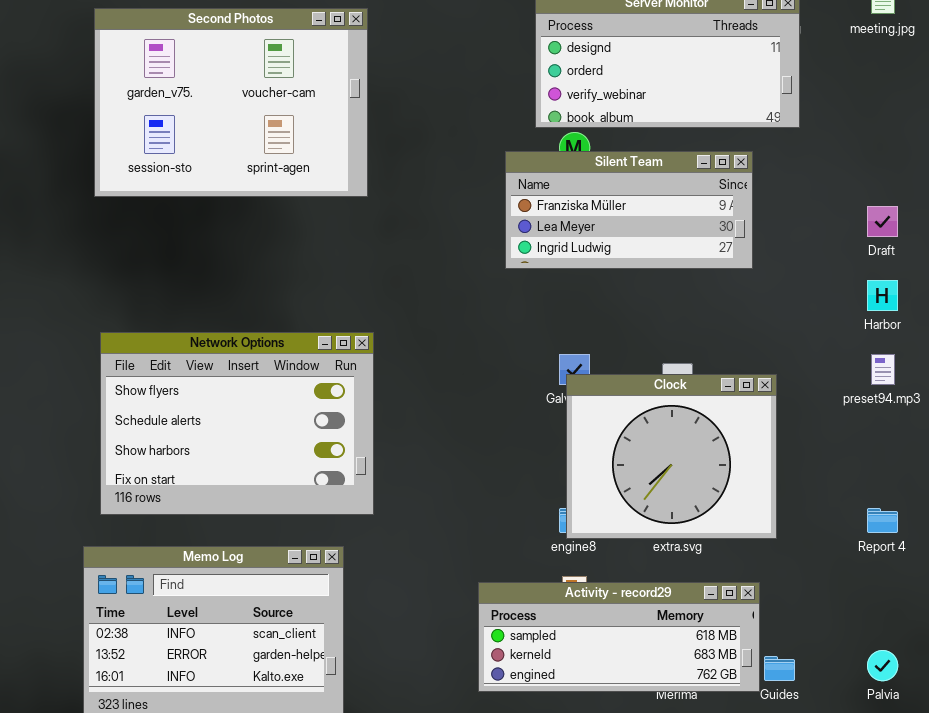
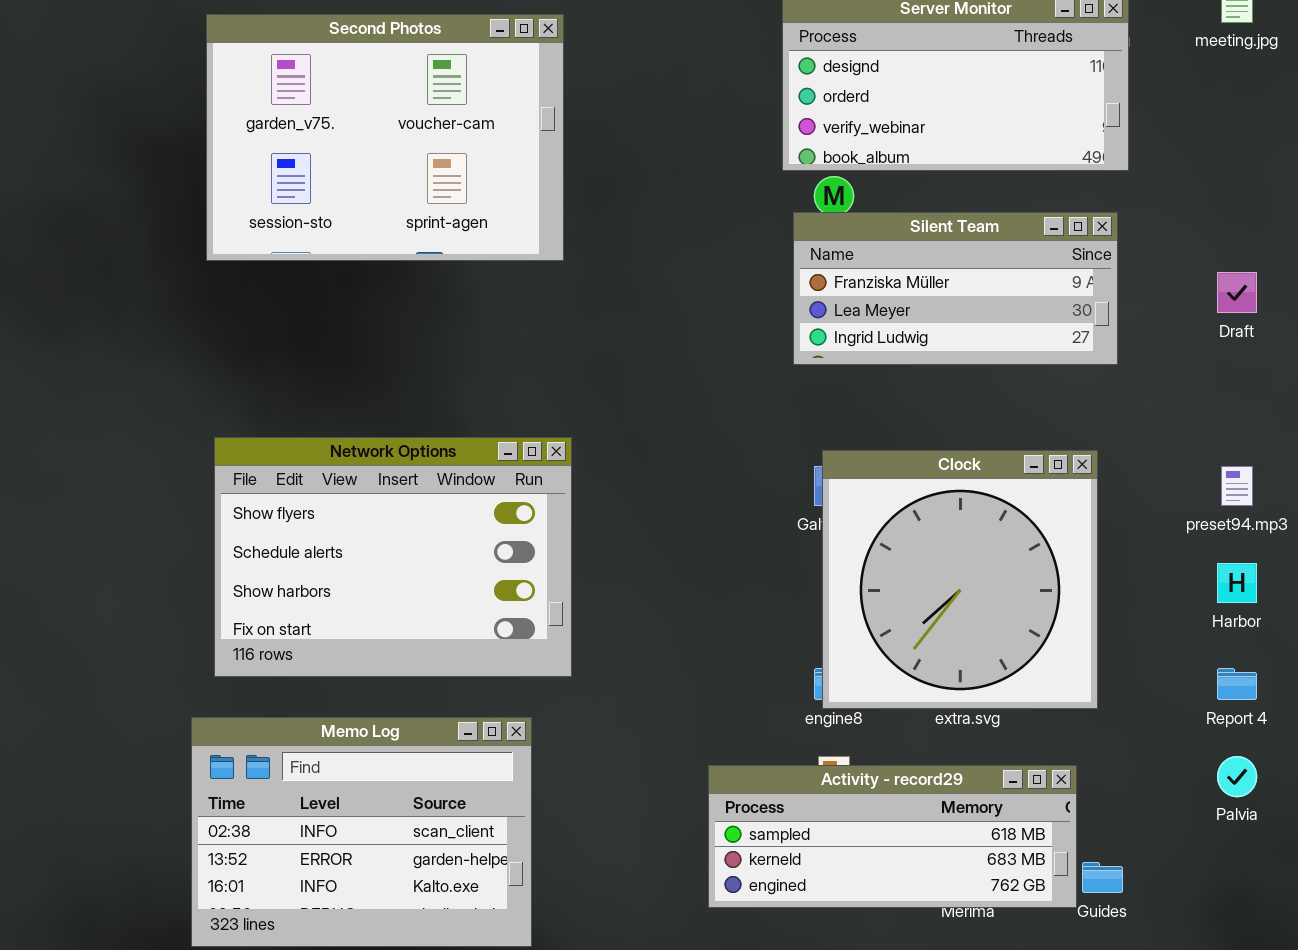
Silent Team: [505,151,753,269] -> [793,212,1118,365], moved
Harbor: [867,280,898,311] -> [1217,563,1257,603], moved
Clock: [566,374,777,539] -> [822,450,1098,709], resized
Palvia: [867,650,898,681] -> [1217,756,1257,797], moved

